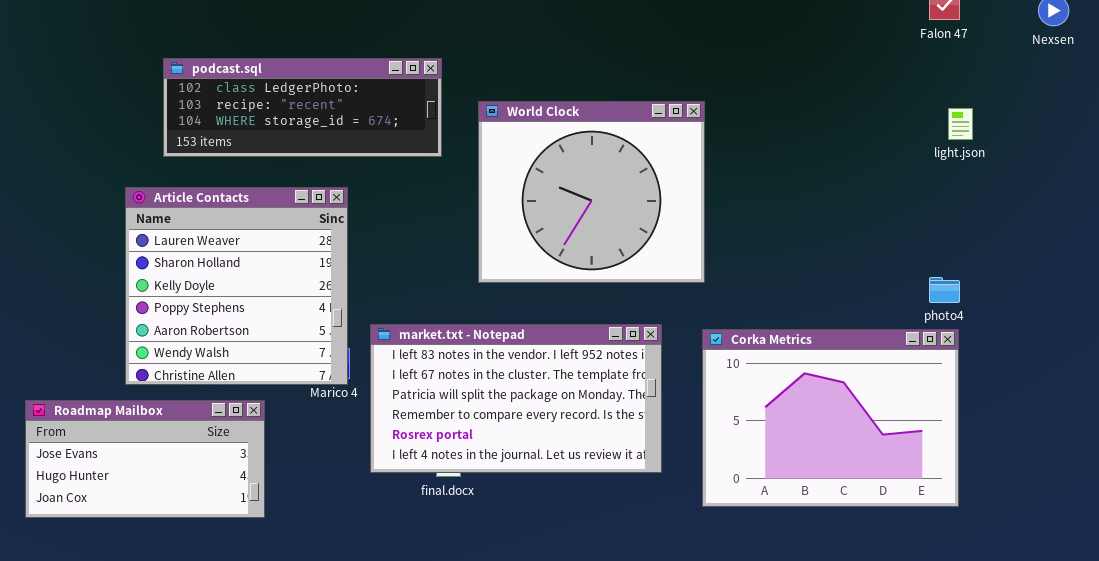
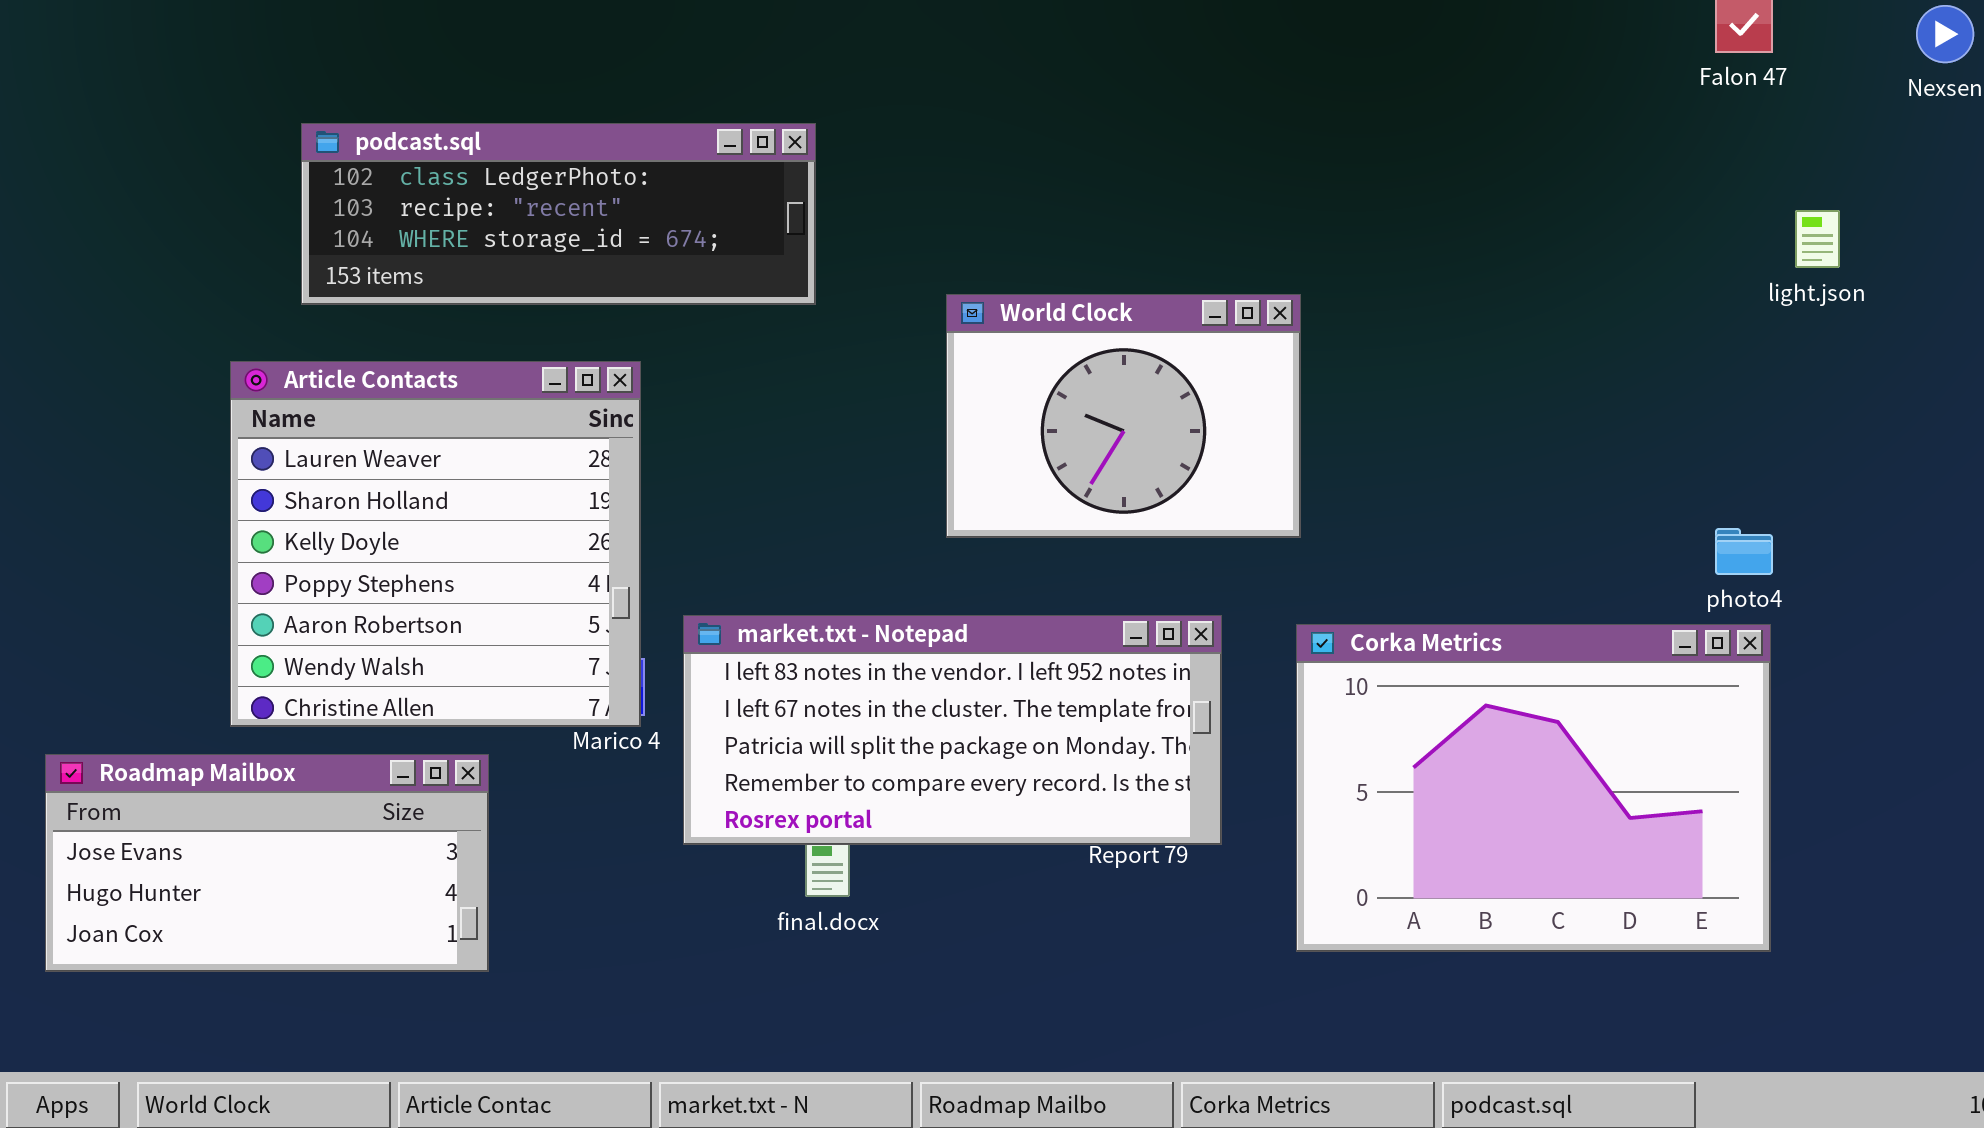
World Clock: [478,101,705,283] -> [946,294,1301,538], resized
light.json: [948,108,973,140] -> [1795,210,1840,268], moved
market.txt - Notepad: [370,324,662,473] -> [683,615,1222,845], resized

